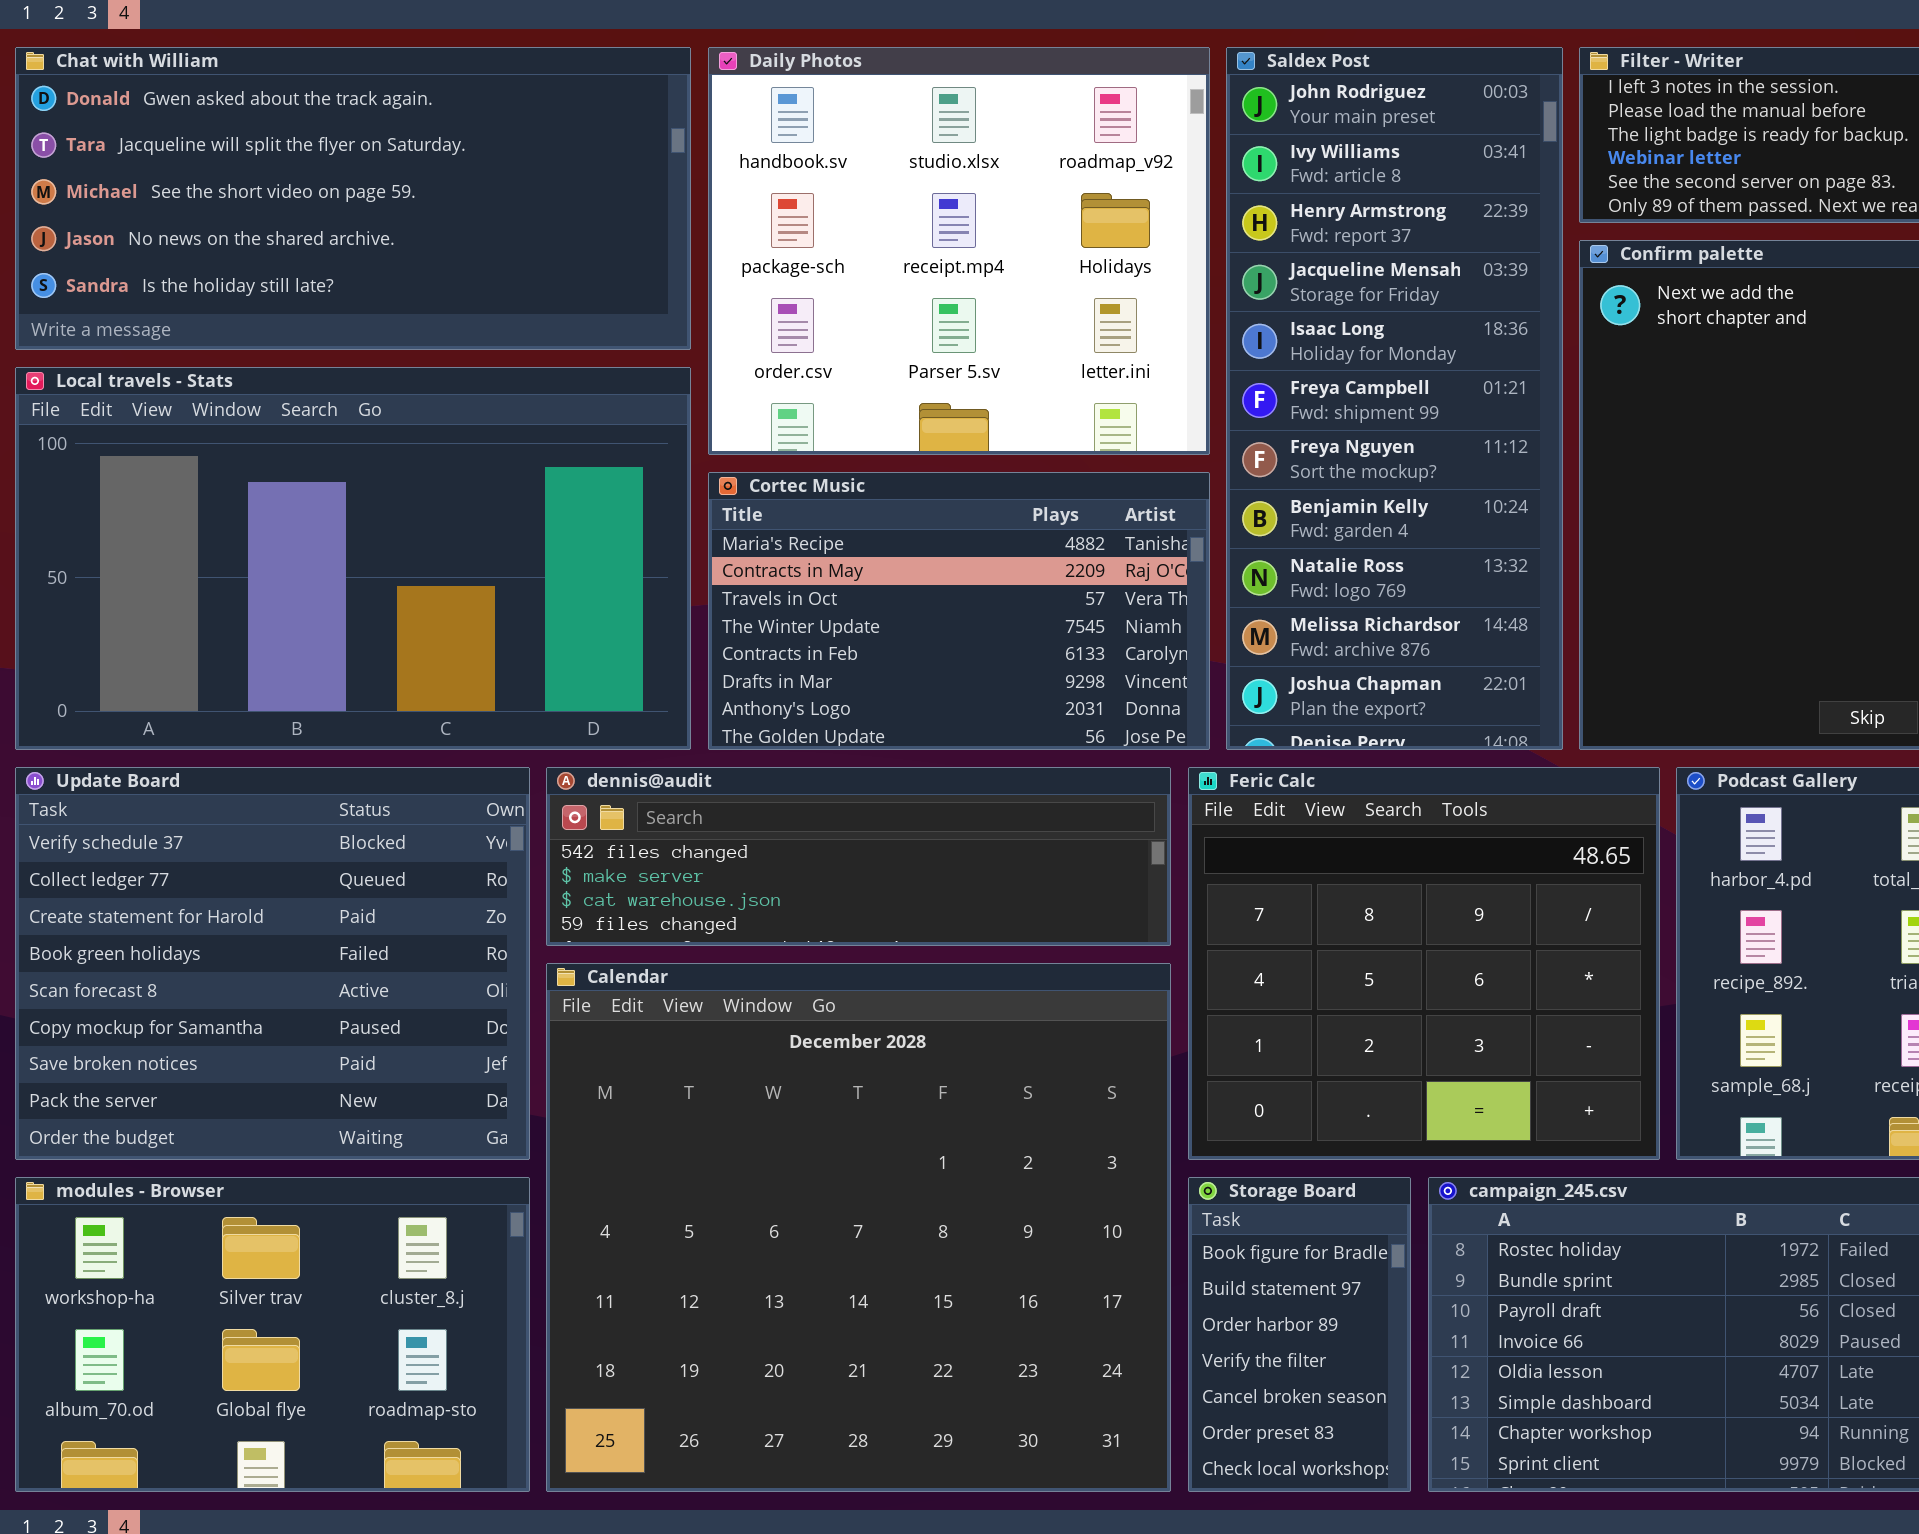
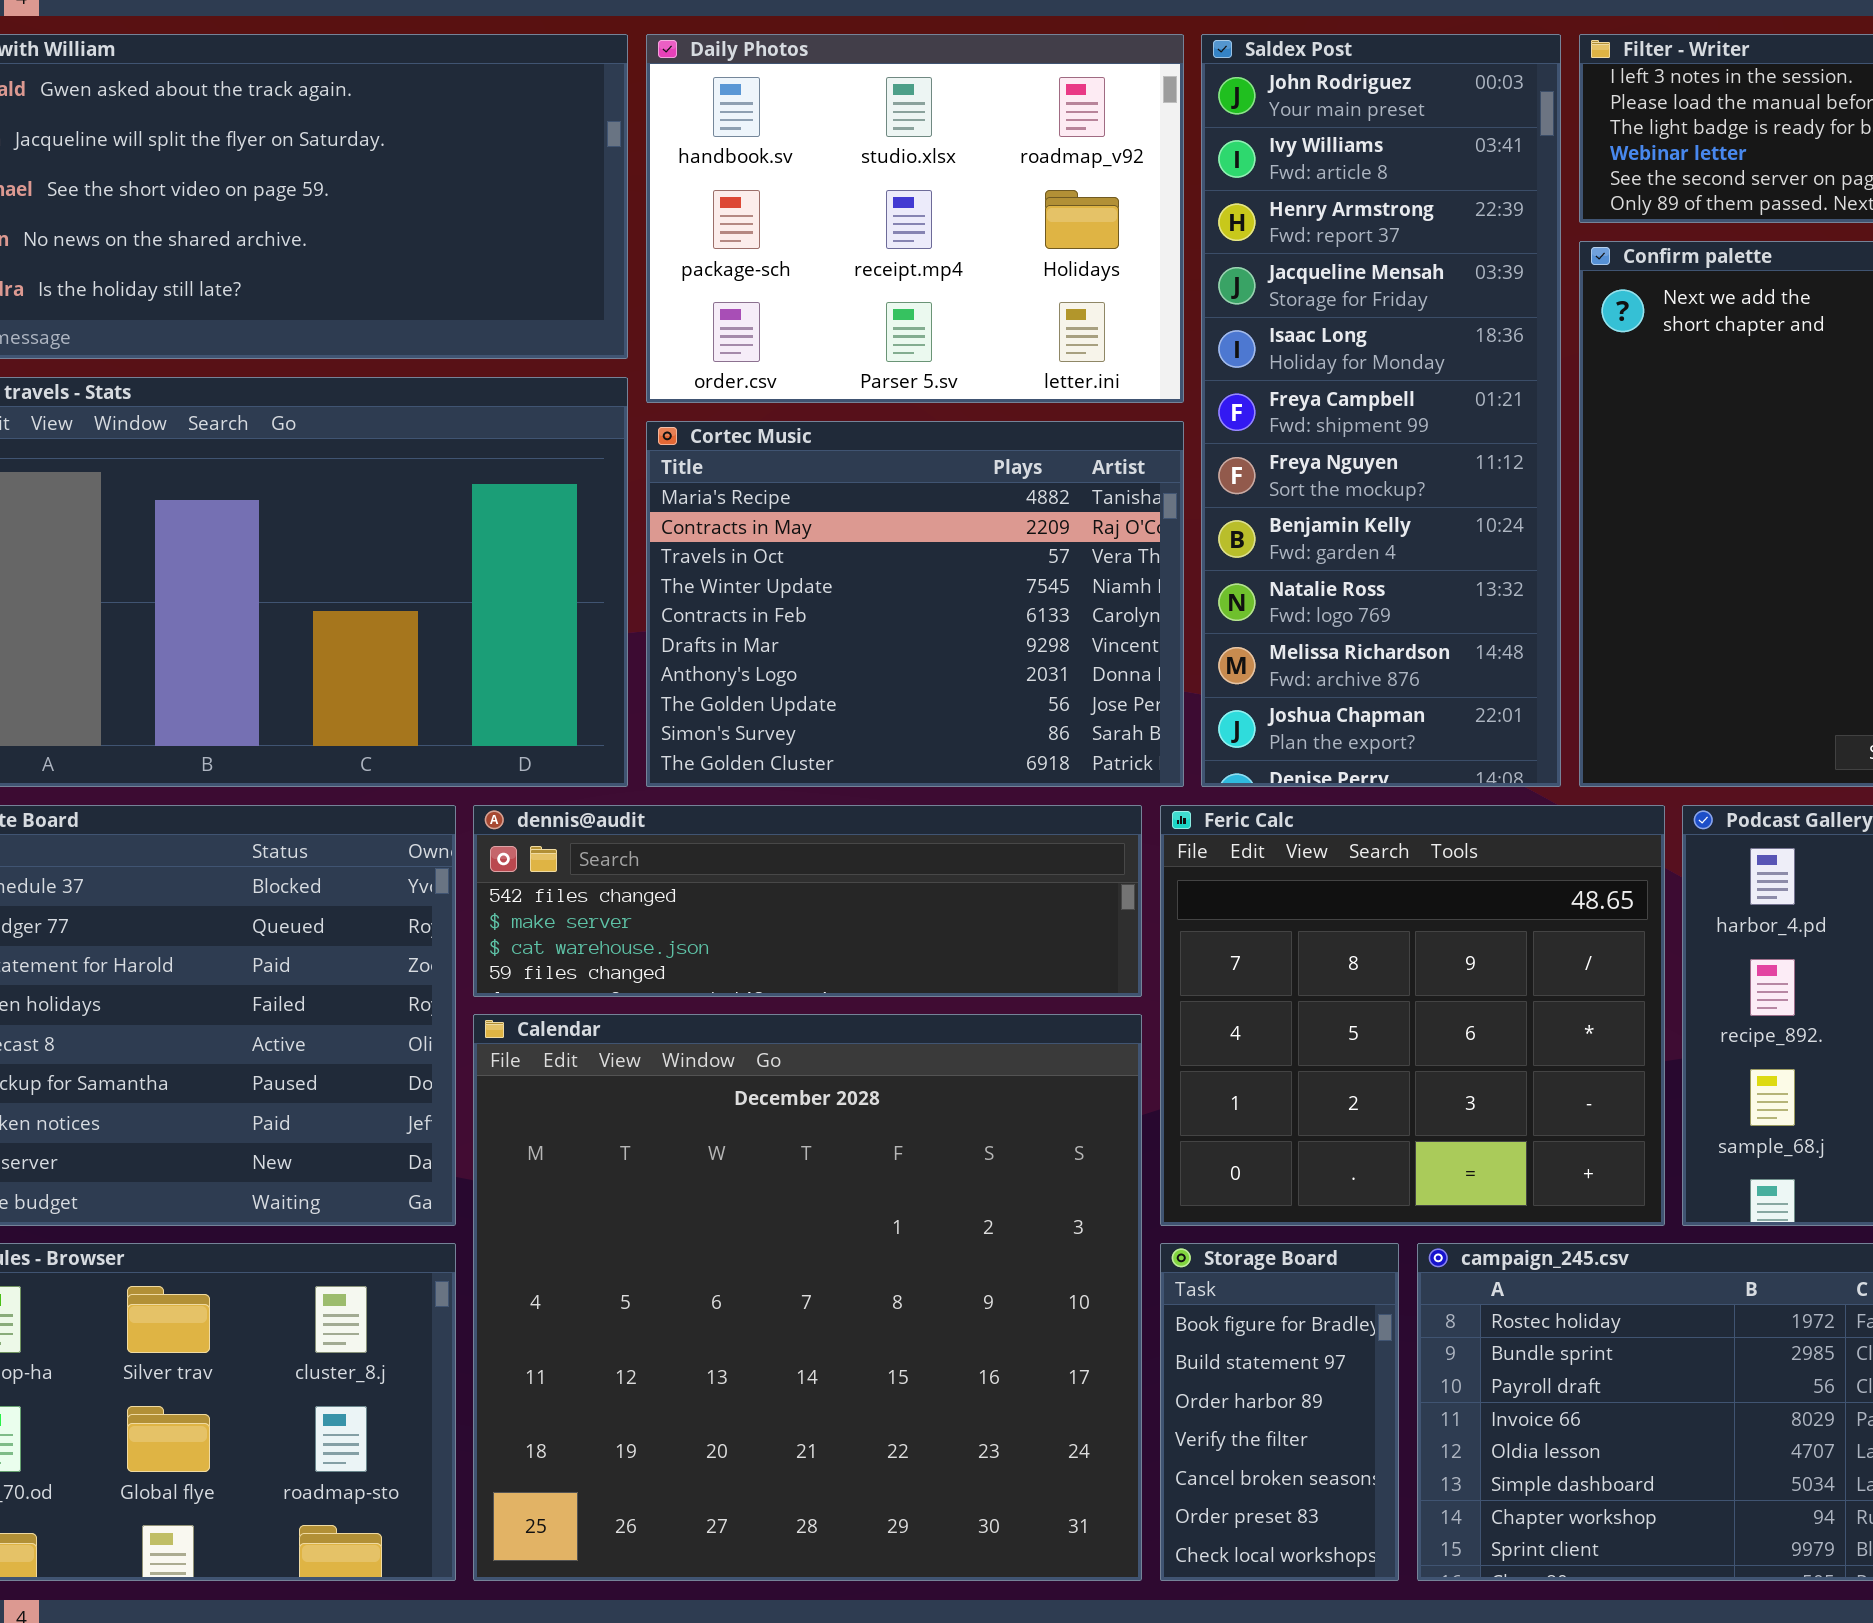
Daily Photos: [708,47,1210,455] -> [646,34,1184,403], resized
Cortec Music: [708,472,1210,750] -> [646,421,1184,787], resized

